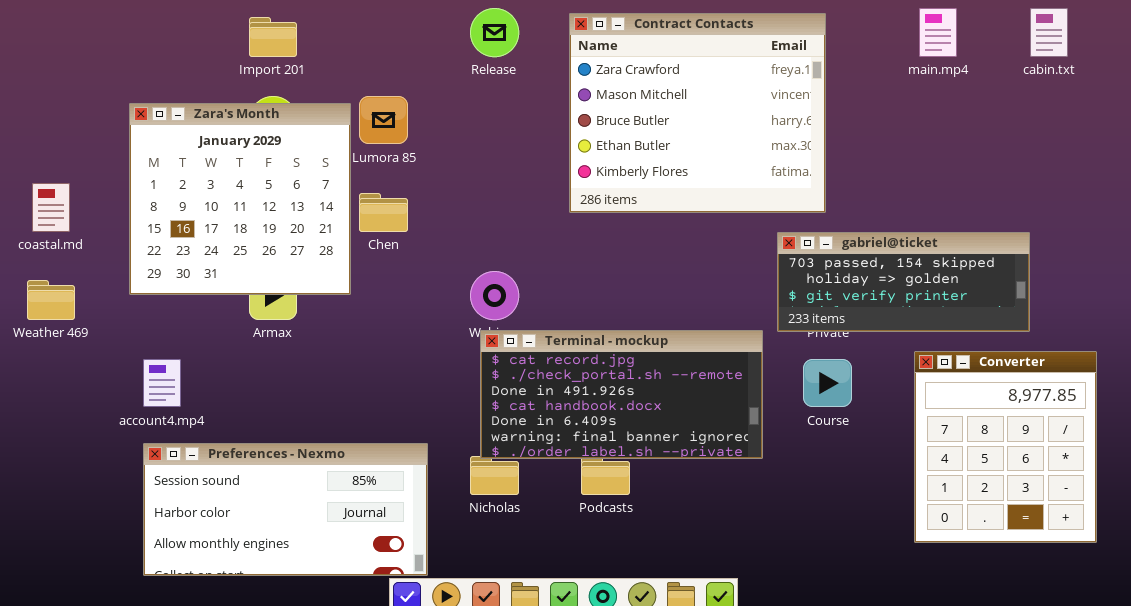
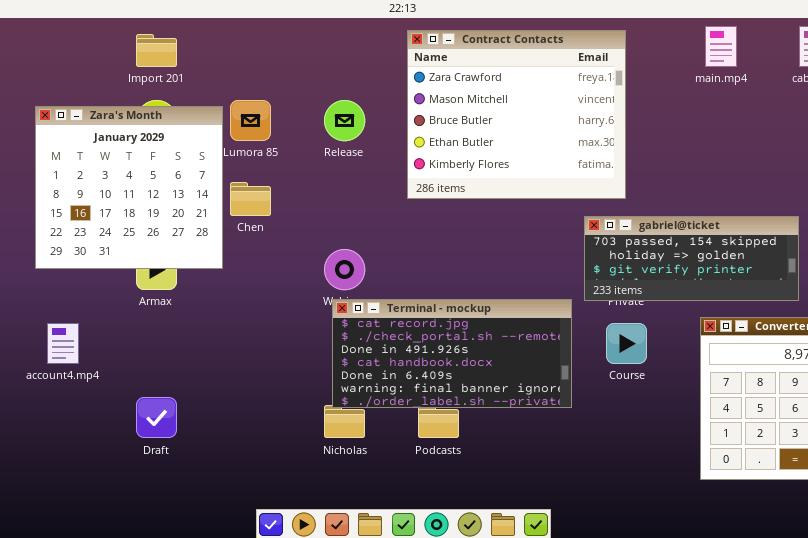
Release: [470,8,519,57] -> [324,100,365,141], moved
Preferences - Nexmo: [143,443,428,576] -> none, closed

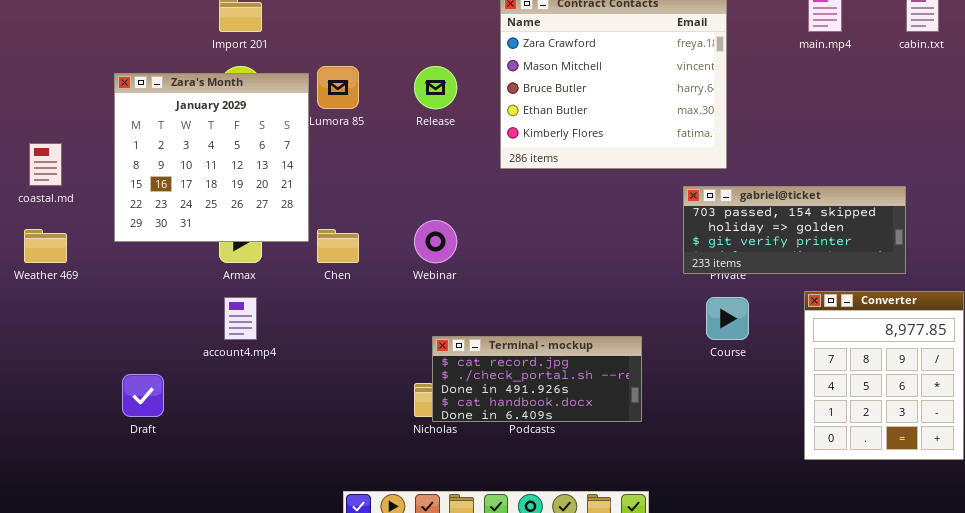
Chen: [230,182,271,216] -> [317,229,359,263], moved
Terminal - mockup: [332,299,572,408] -> [432,336,642,422], moved, resized
account4.mp4: [47,323,79,364] -> [224,297,257,340], moved
Draft: [136,397,177,438] -> [122,374,164,417], moved

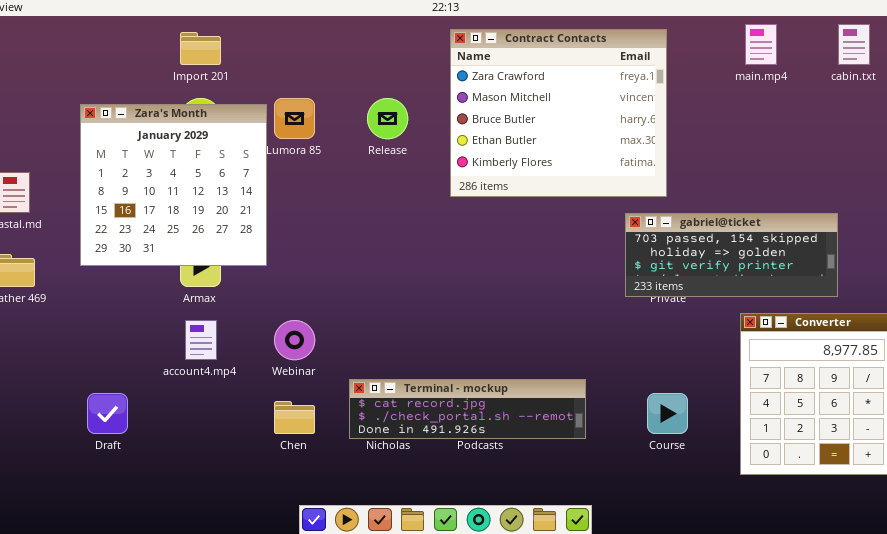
Webinar: [414,220,457,263] -> [274,320,315,360], moved
Chen: [317,229,359,263] -> [274,401,315,434], moved
Course: [706,297,749,340] -> [647,393,688,434], moved
Terminal - mockup: [432,336,642,422] -> [349,379,586,439], resized

